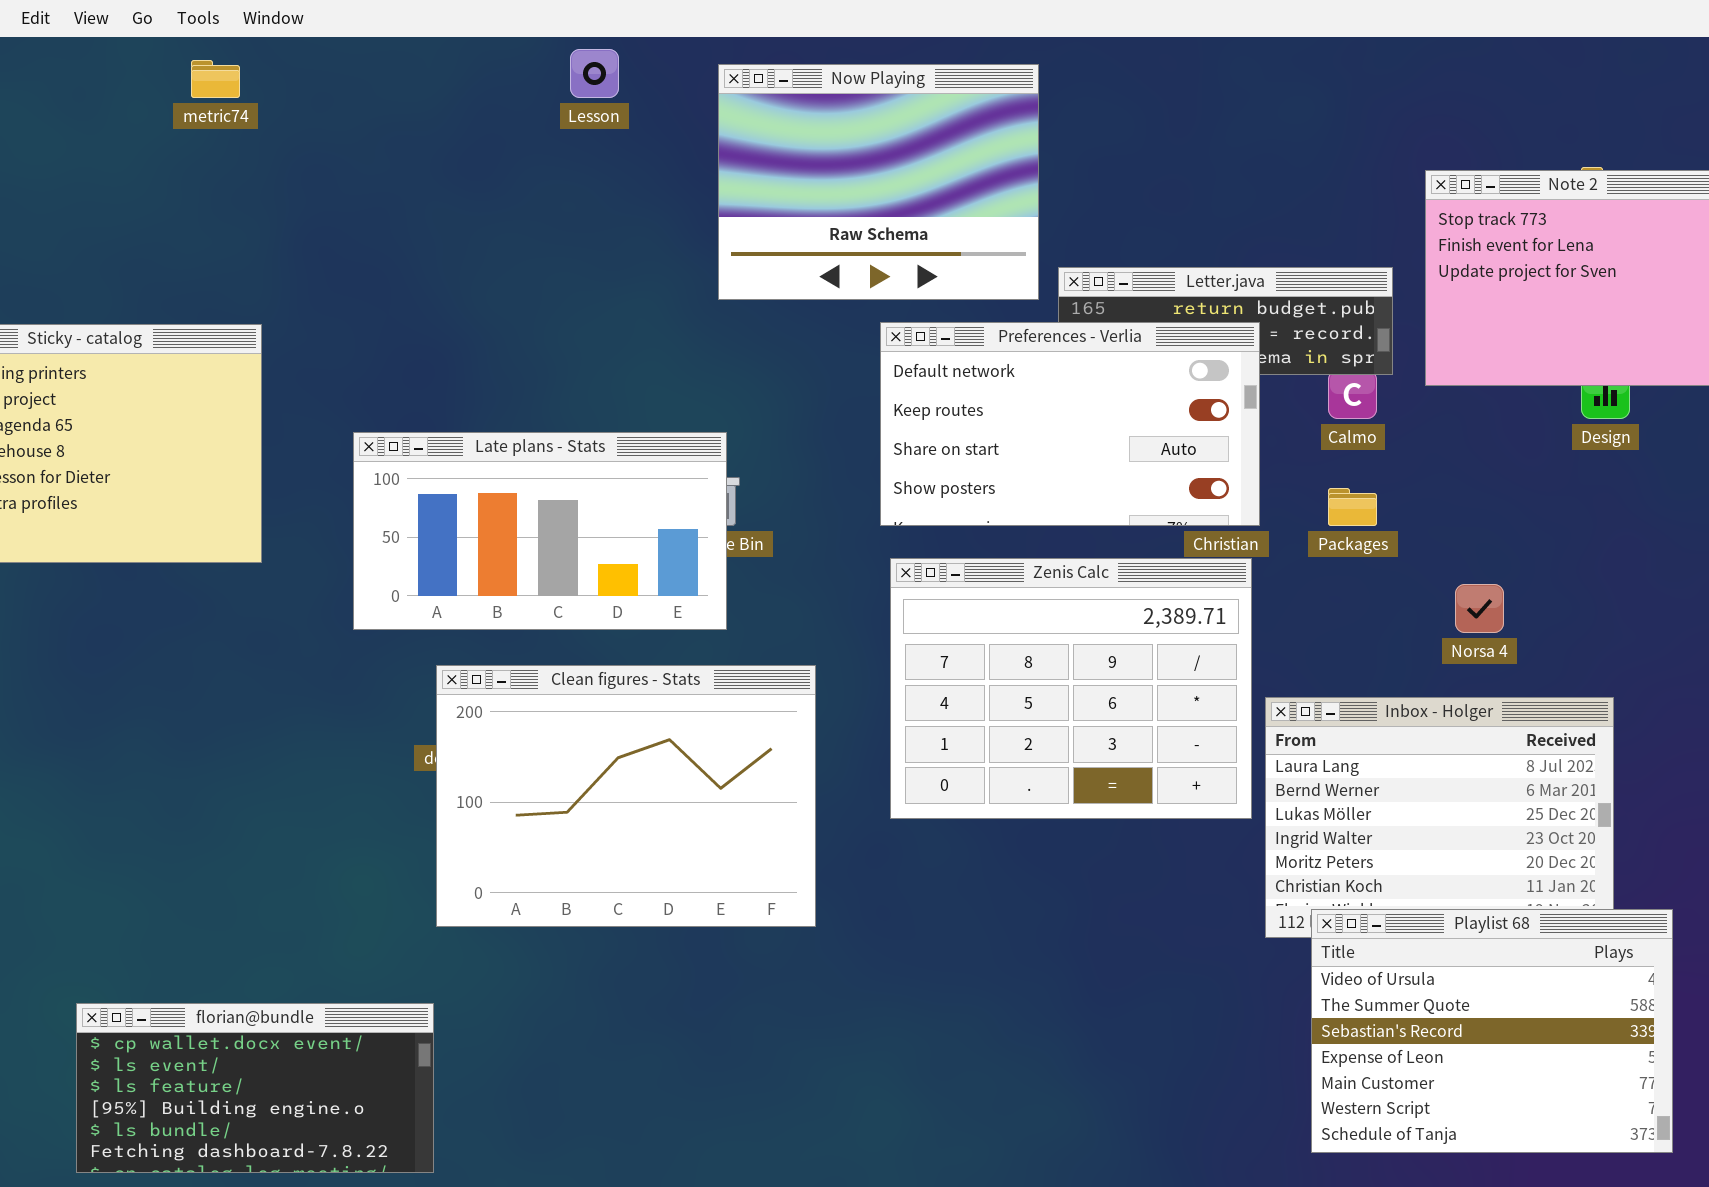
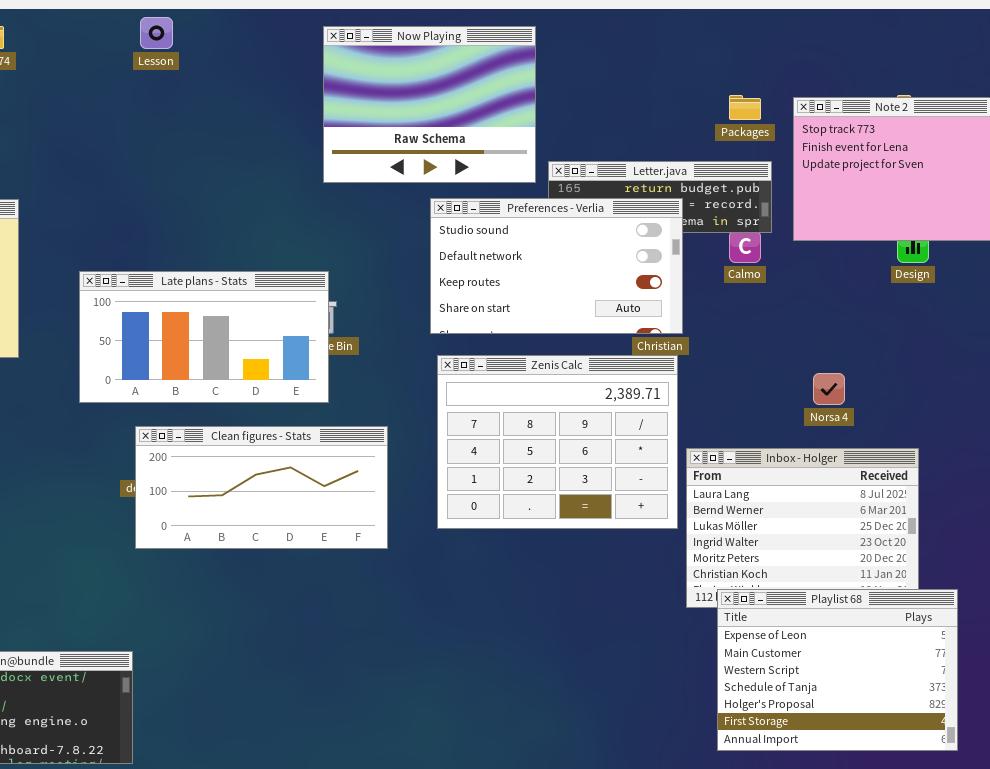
Lesson: [570,49,619,98] -> [140,17,173,49], moved
Preferences - Verlia: [880,322,1260,526] -> [430,198,683,334], scrolled up 1 row
Packages: [1328,488,1377,526] -> [729,95,761,120], moved
Clean figures - Stats: [436,665,816,927] -> [135,426,388,549], resized
Playlist 68: [1311,909,1673,1153] -> [717,589,958,751], scrolled down 3 rows

